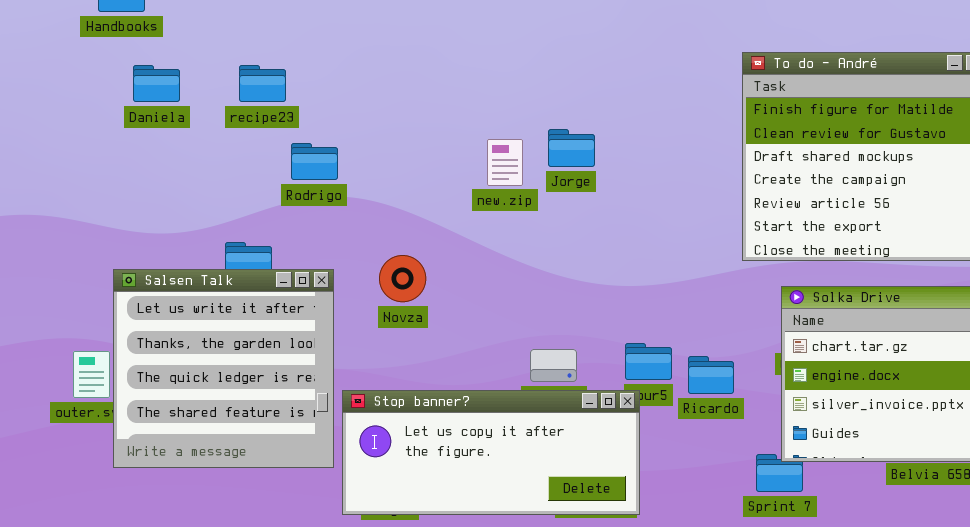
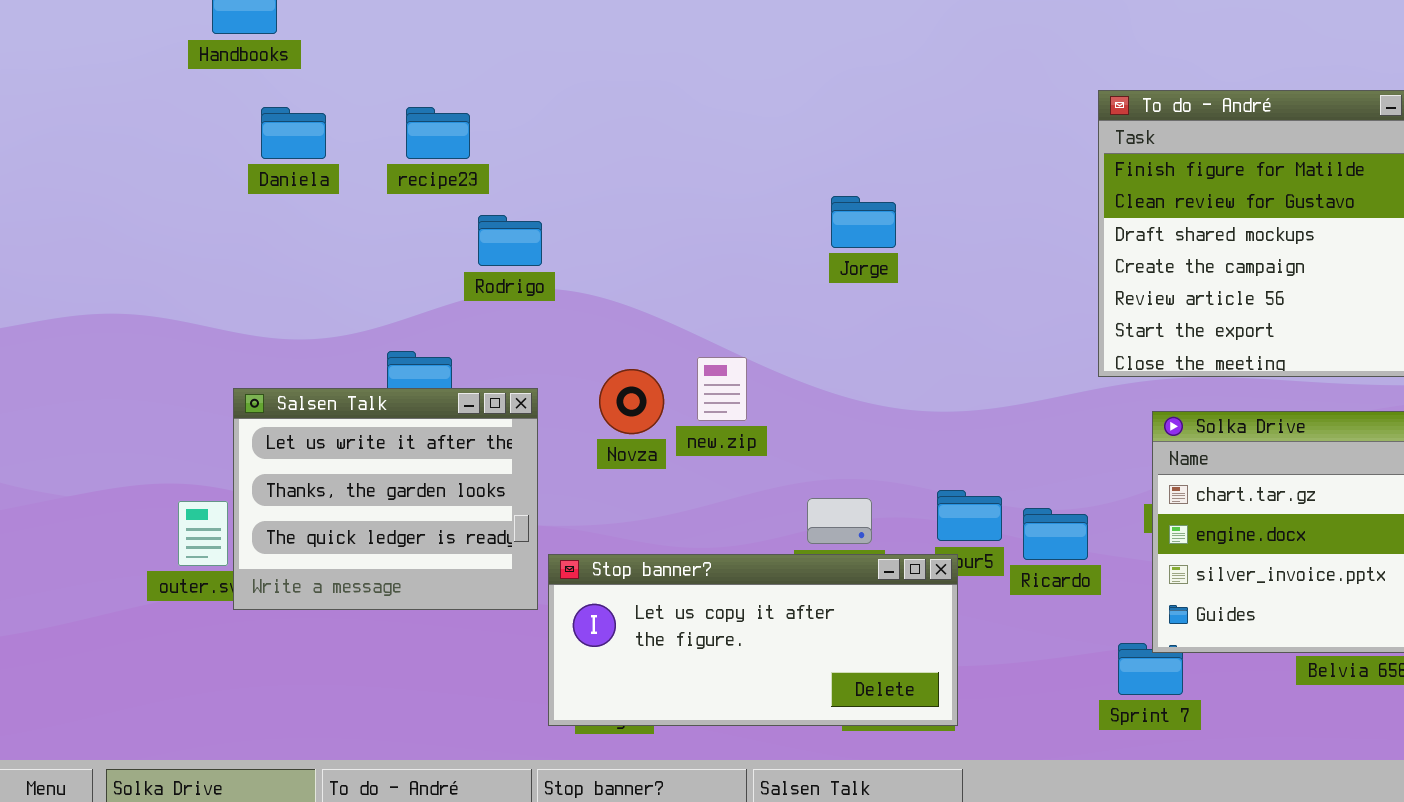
new.zip: [487,139,523,186] -> [697,357,747,421], moved
Salsen Talk: [113,269,334,468] -> [233,388,538,610], resized

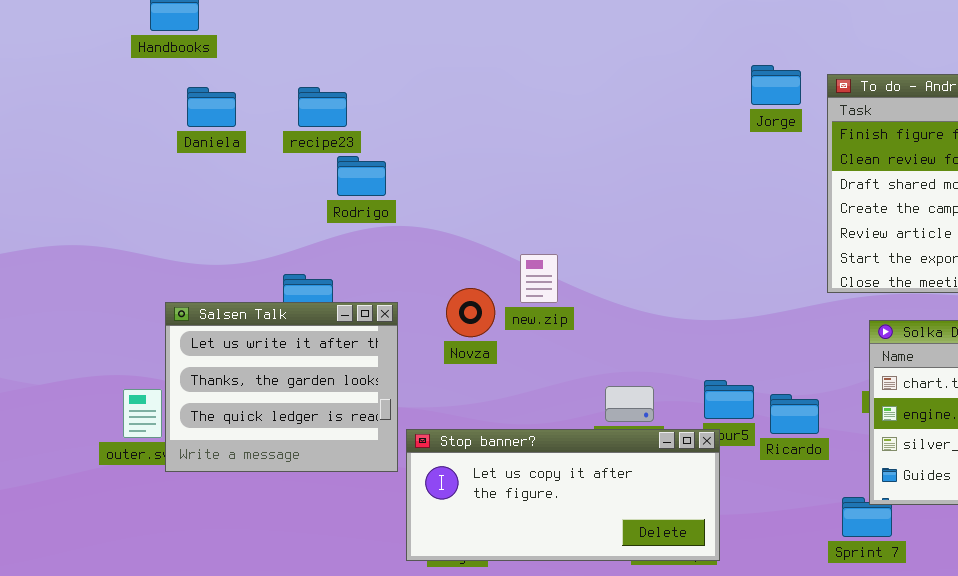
Jorge: [831,196,896,248] -> [751,65,801,105], moved
Rodrigo: [478,215,542,266] -> [337,156,386,196], moved
new.zip: [697,357,747,421] -> [520,254,558,303], moved

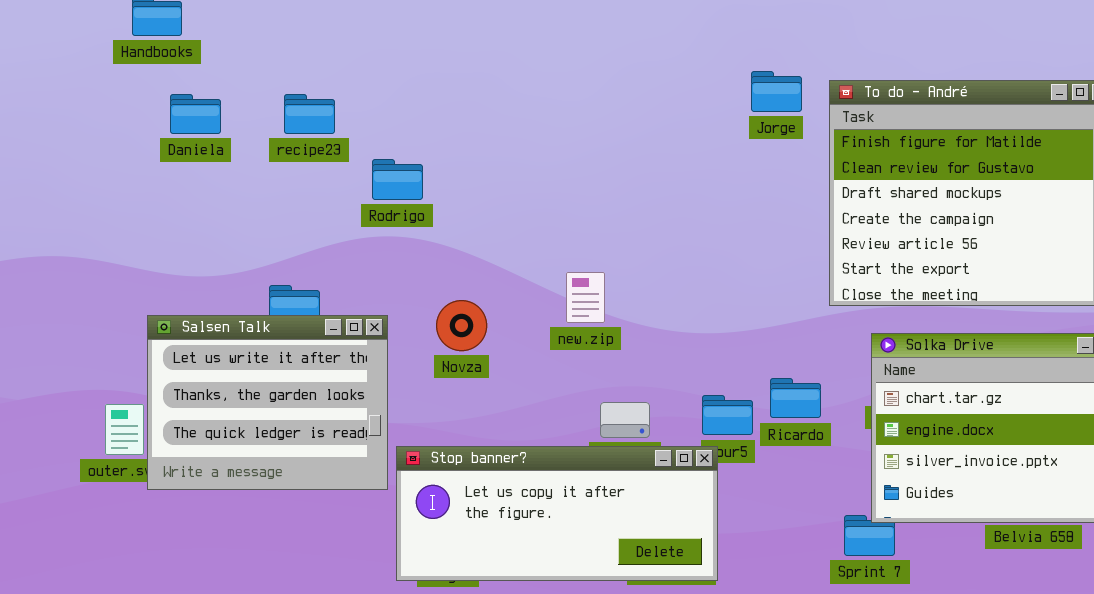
Rodrigo: [337,156,386,196] -> [372,159,423,200], moved
new.zip: [520,254,558,303] -> [566,272,605,323], moved
Ricardo: [770,394,819,434] -> [770,378,821,418], moved

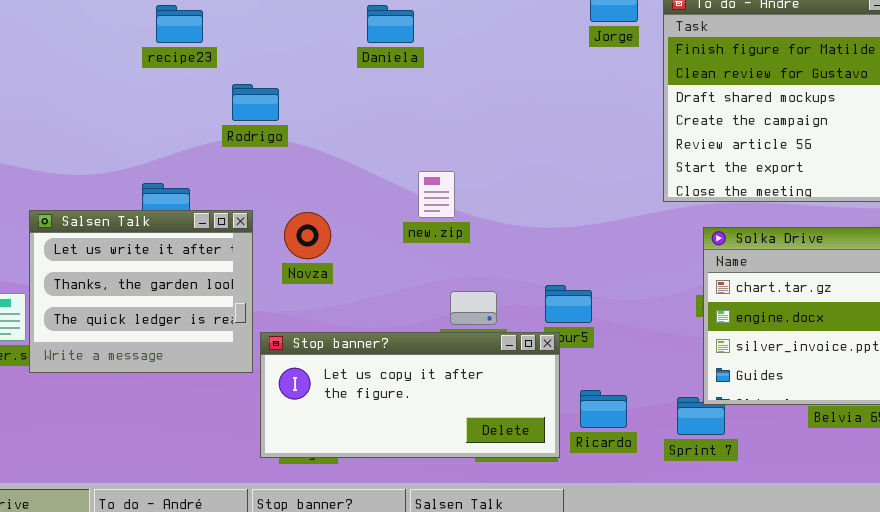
Daniela: [170,94,221,134] -> [367,5,414,43], moved
Rodrigo: [372,159,423,200] -> [232,84,279,121], moved
Novza: [436,300,487,351] -> [284,212,331,259], moved
Ricardo: [770,378,821,418] -> [580,390,627,428], moved

